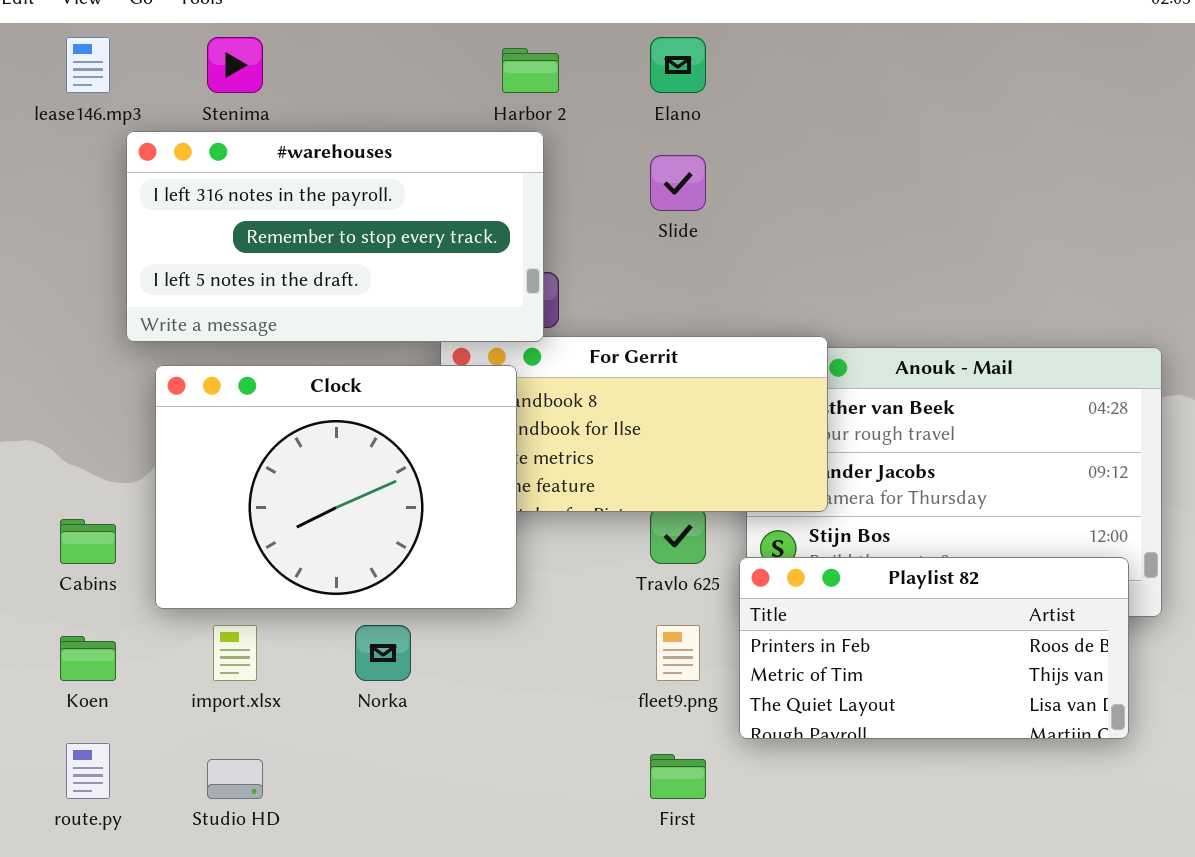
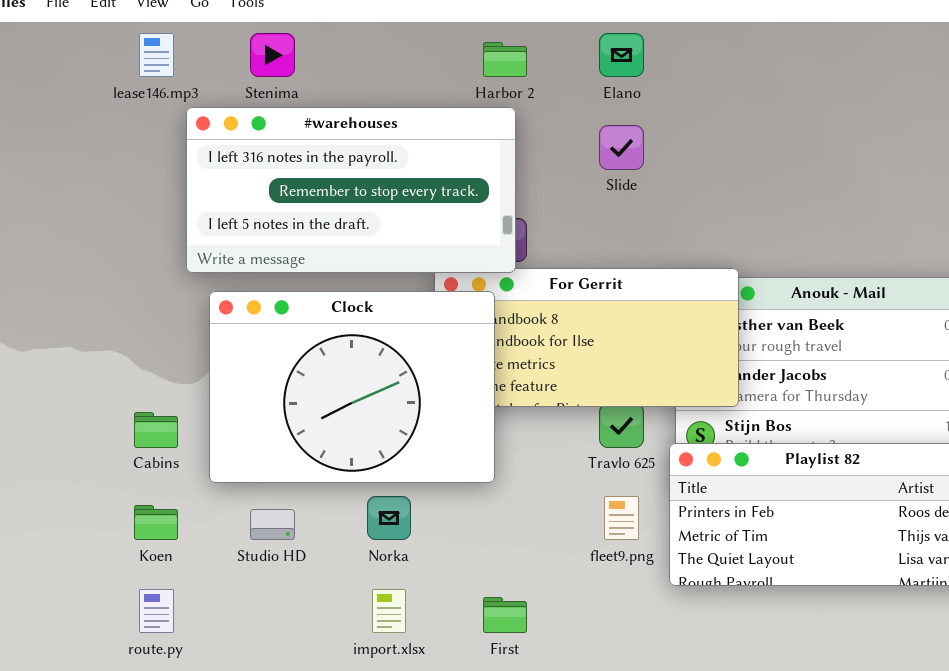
import.xlsx: [213,625,257,681] -> [372,589,406,633], moved
First: [650,754,706,799] -> [483,597,527,633], moved
Studio HD: [207,759,263,799] -> [250,509,295,540], moved

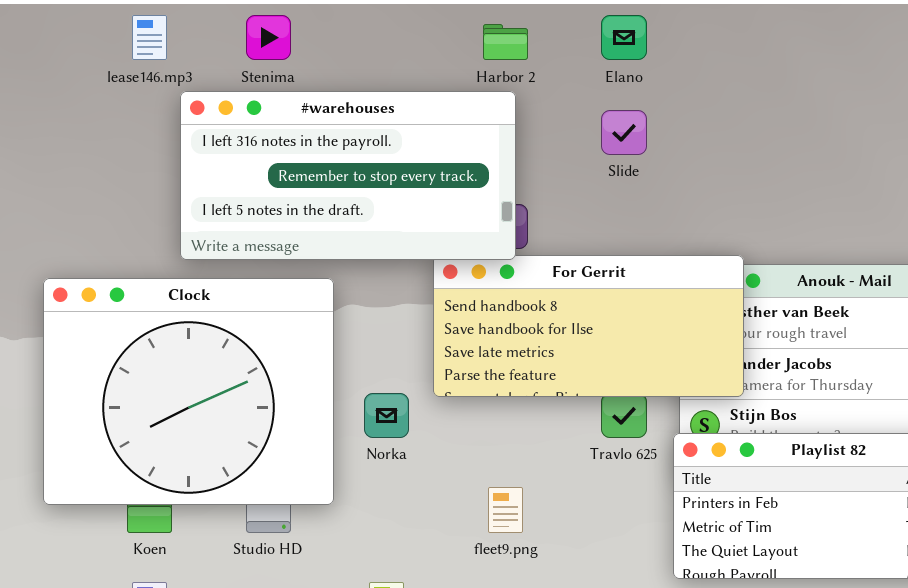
Clock: [209,291,495,483] -> [43,278,334,505], moved, resized
Norka: [367,496,411,540] -> [364,393,409,438], moved
fleet9.png: [604,496,639,540] -> [488,487,523,533], moved

